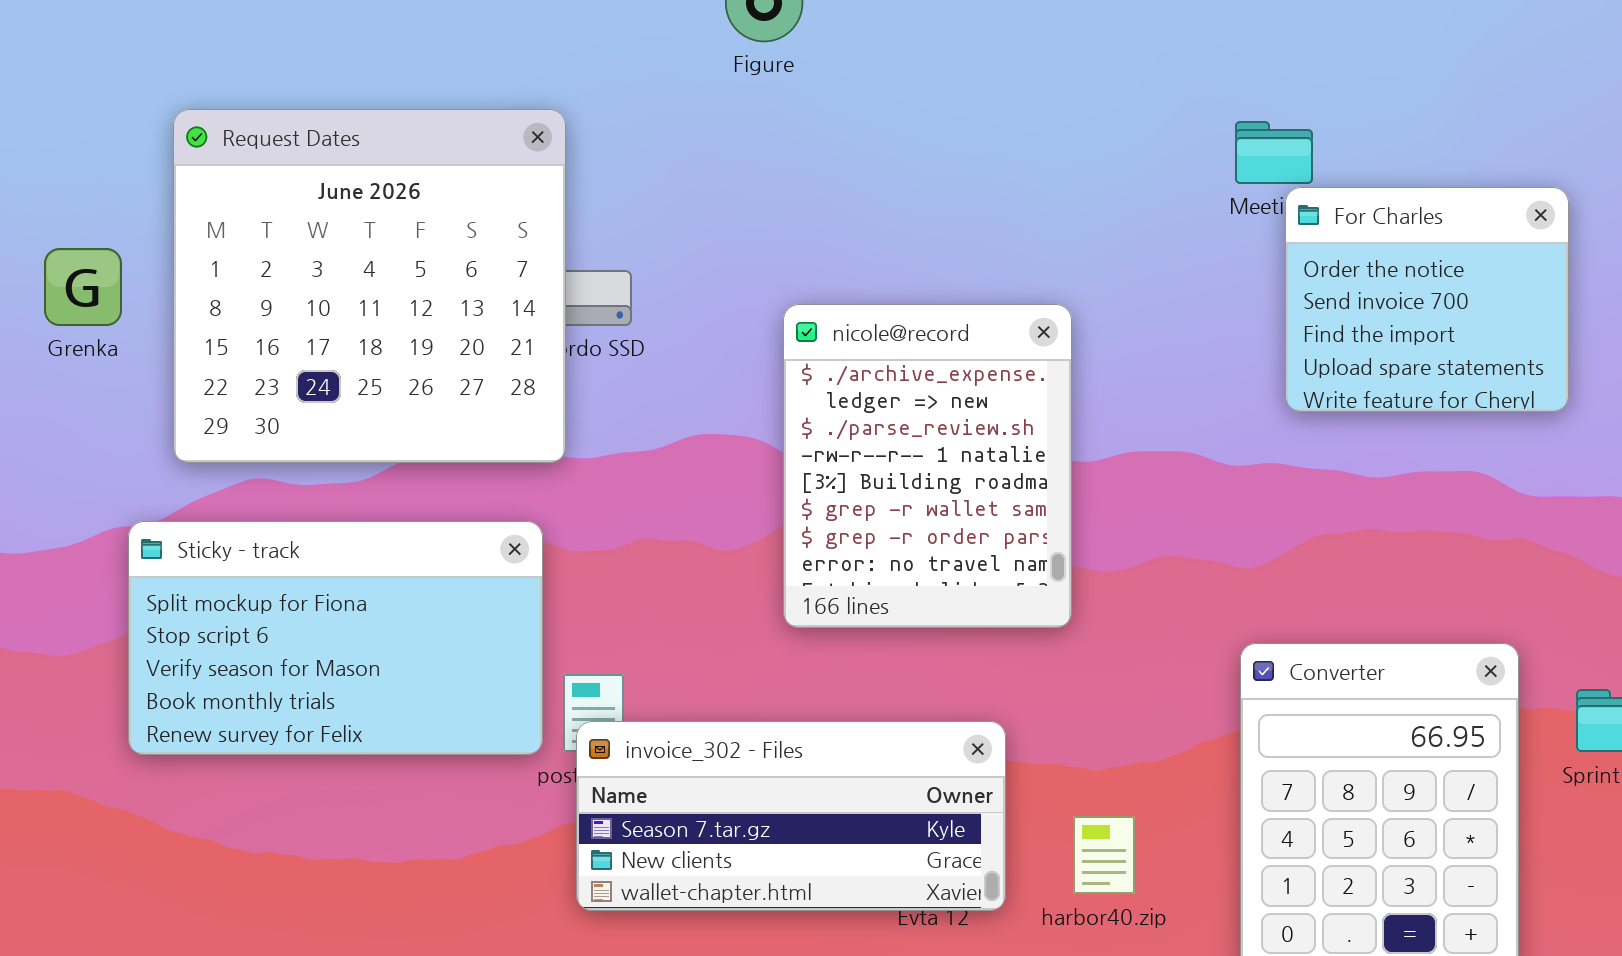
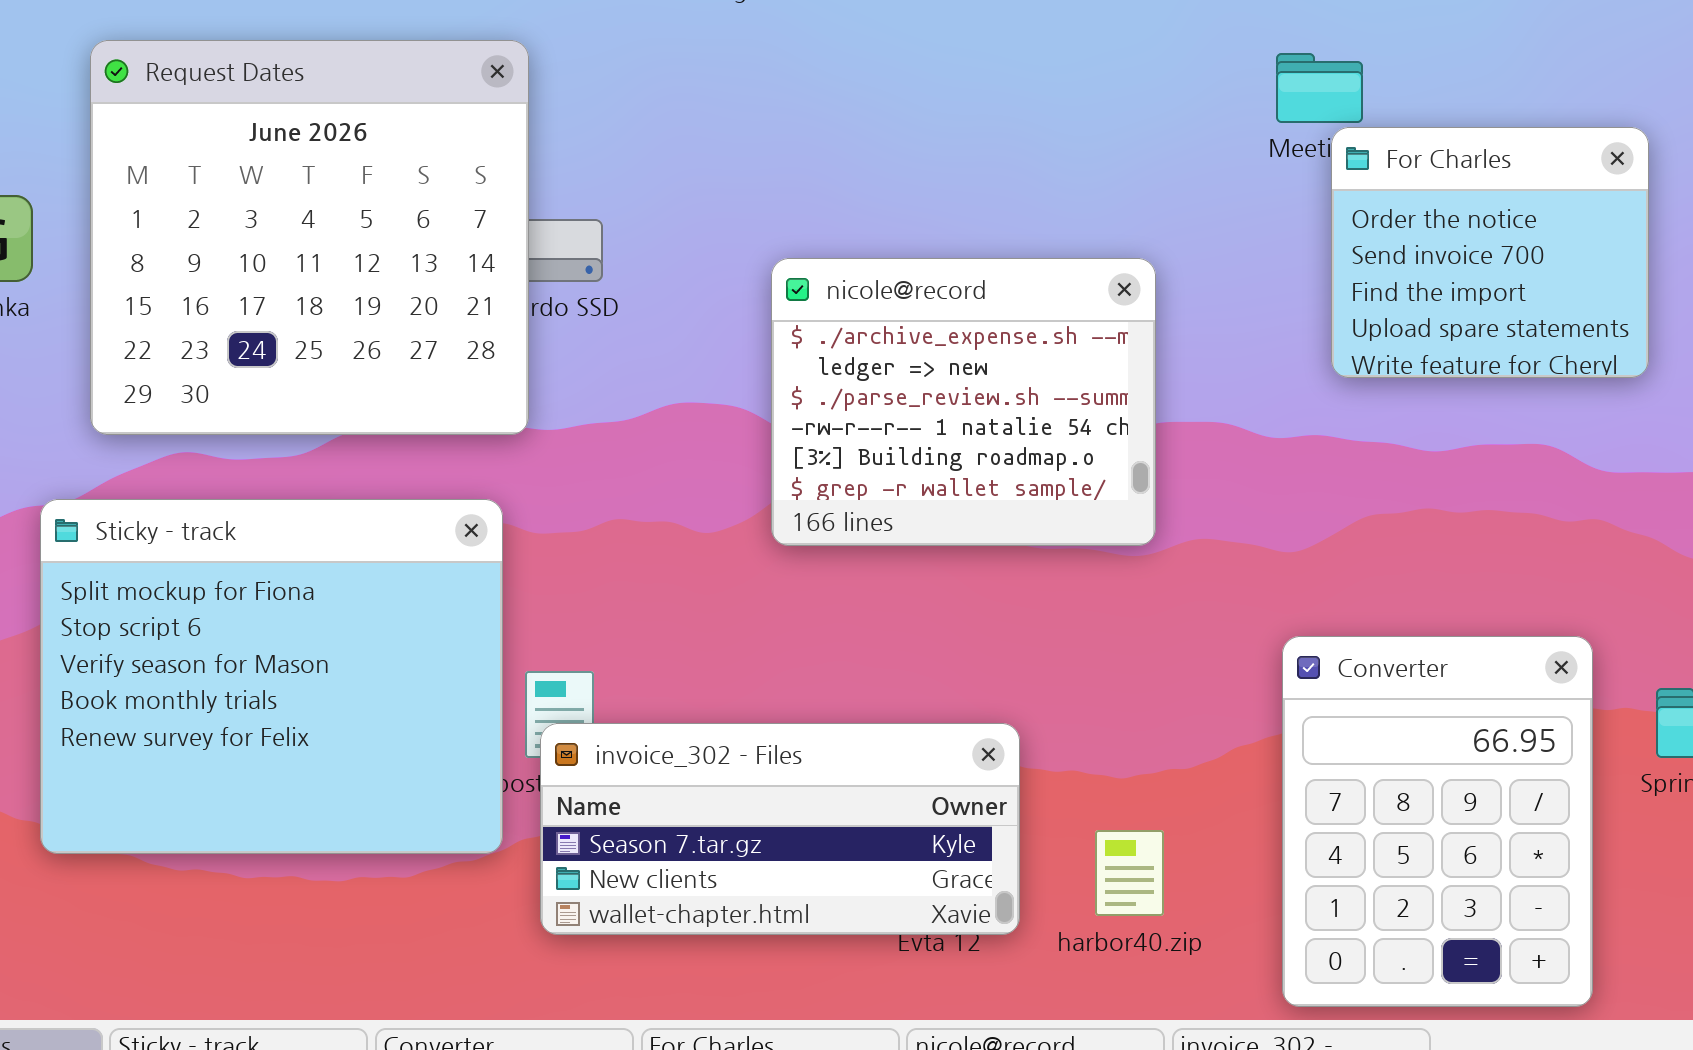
nicole@record: [783,304,1072,628] -> [771,258,1156,546], resized
Sticky - track: [128,521,543,755] -> [40,499,503,854], resized

